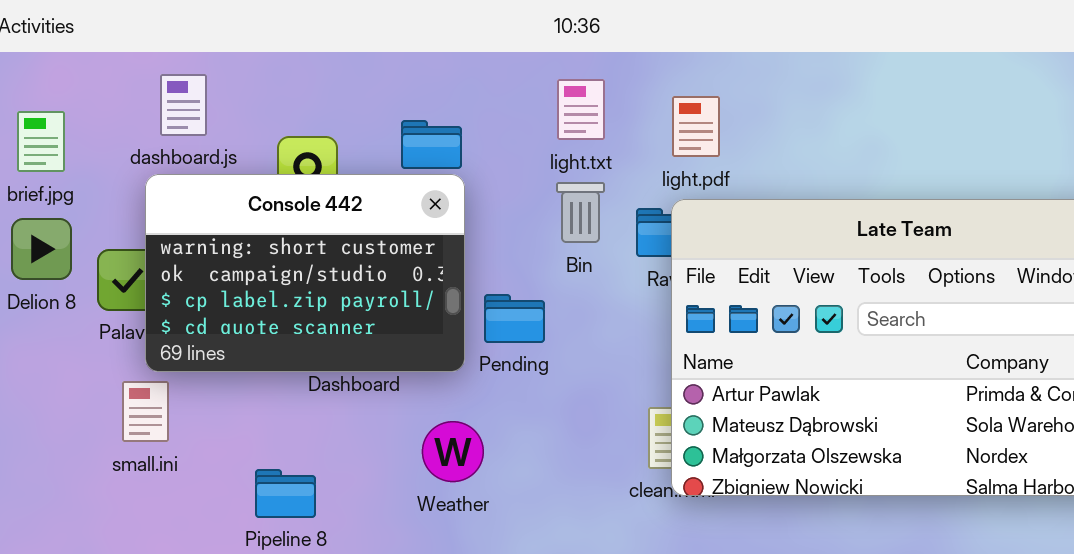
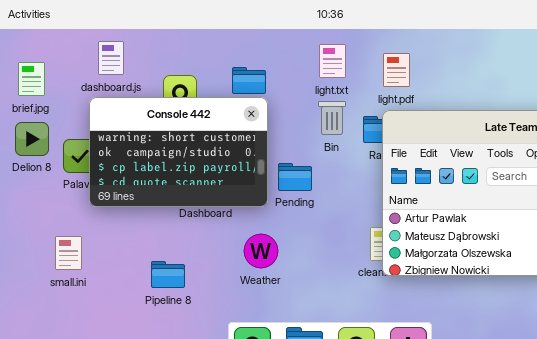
small.ini: [122,381,169,442] -> [55,236,82,270], moved

